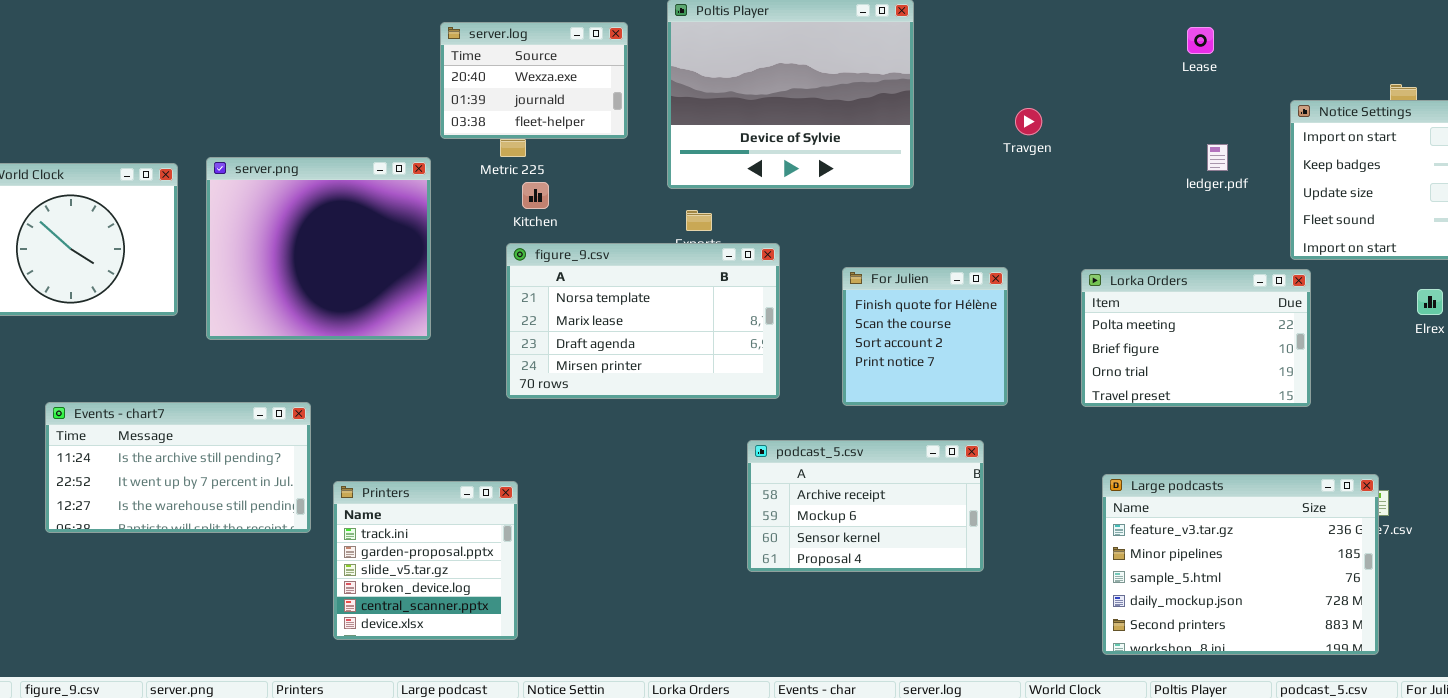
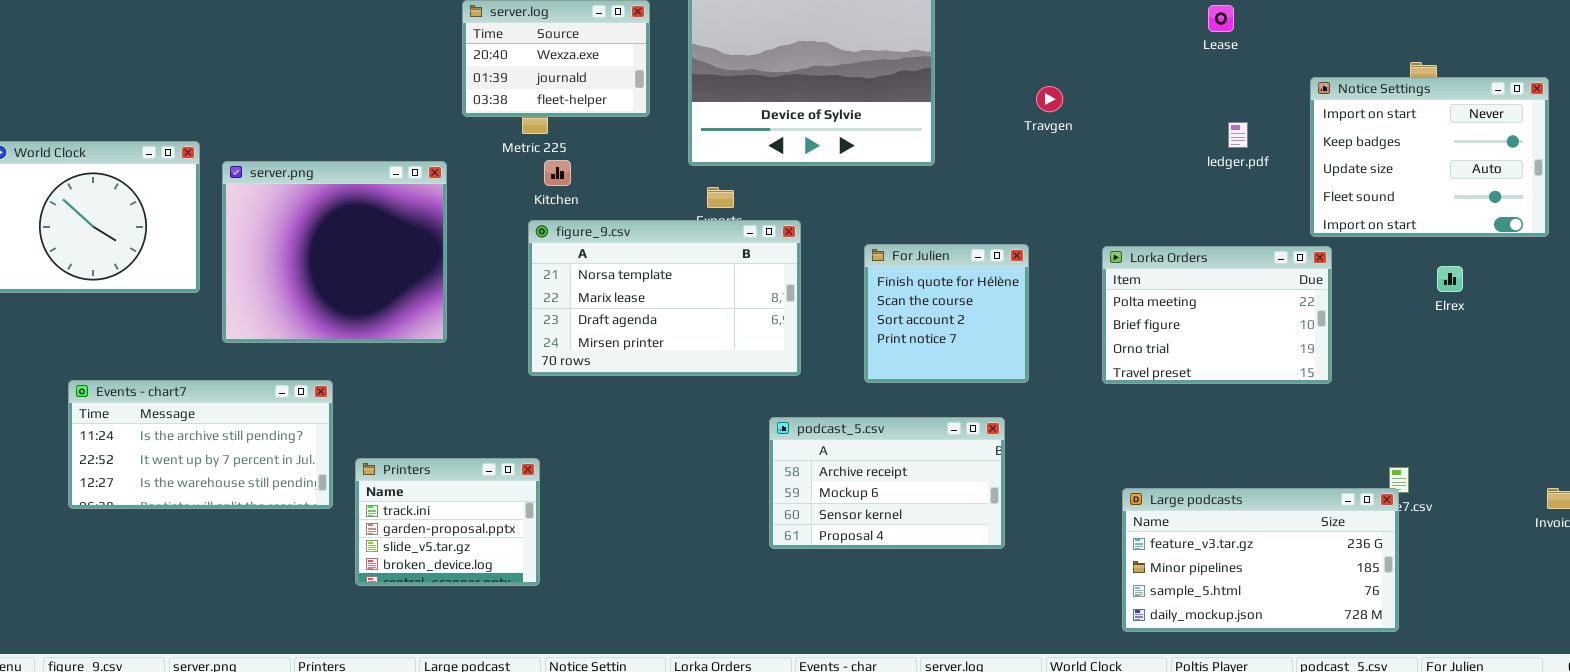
server.png: [206,157,431,340] -> [222,161,447,343], moved
Large podcasts: [1102,474,1379,655] -> [1122,488,1399,632], resized
Printers: [333,481,518,640] -> [355,458,540,586], resized

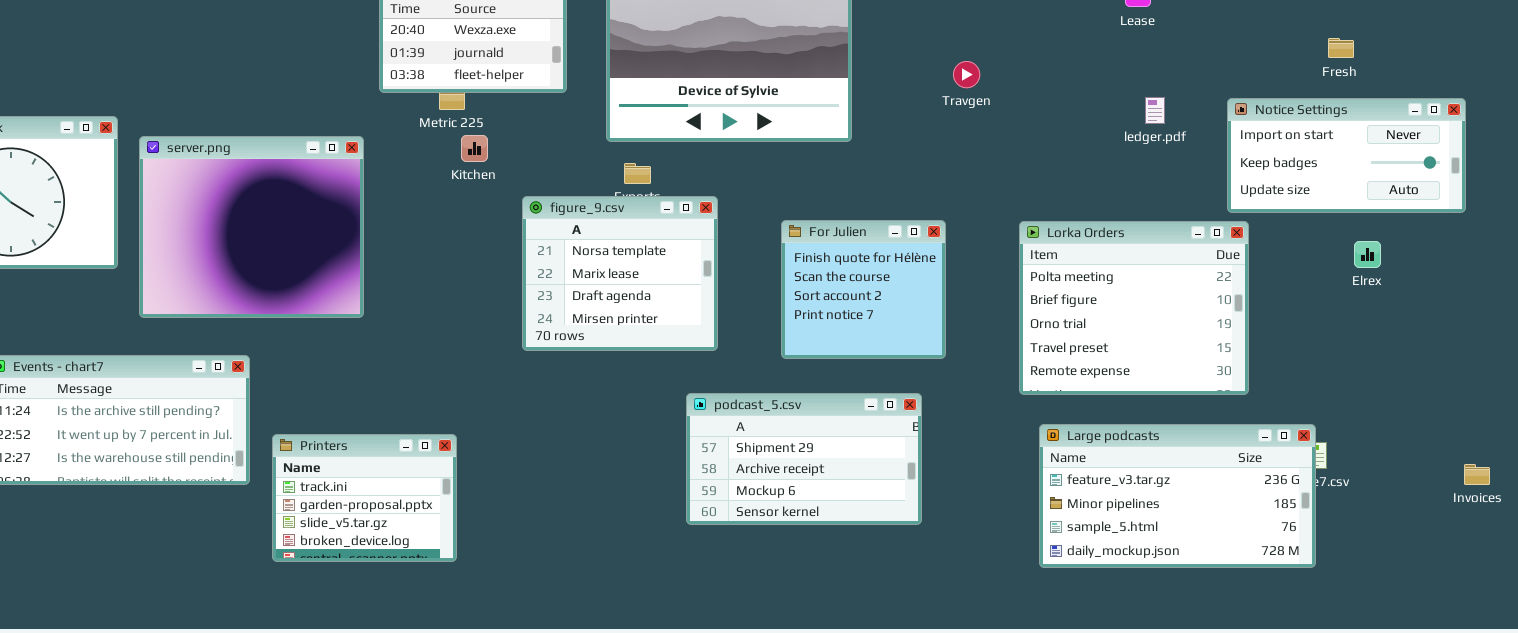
Notice Settings: [1310,77,1549,237] -> [1227,98,1466,213], resized
figure_9.csv: [528,220,801,376] -> [522,196,718,351], resized
Lorka Orders: [1102,246,1332,384] -> [1019,221,1249,395], resized
podcast_5.csv: [769,417,1005,549] -> [686,393,922,525], scrolled up 1 row
Large podcasts: [1122,488,1399,632] -> [1039,424,1316,568], moved

